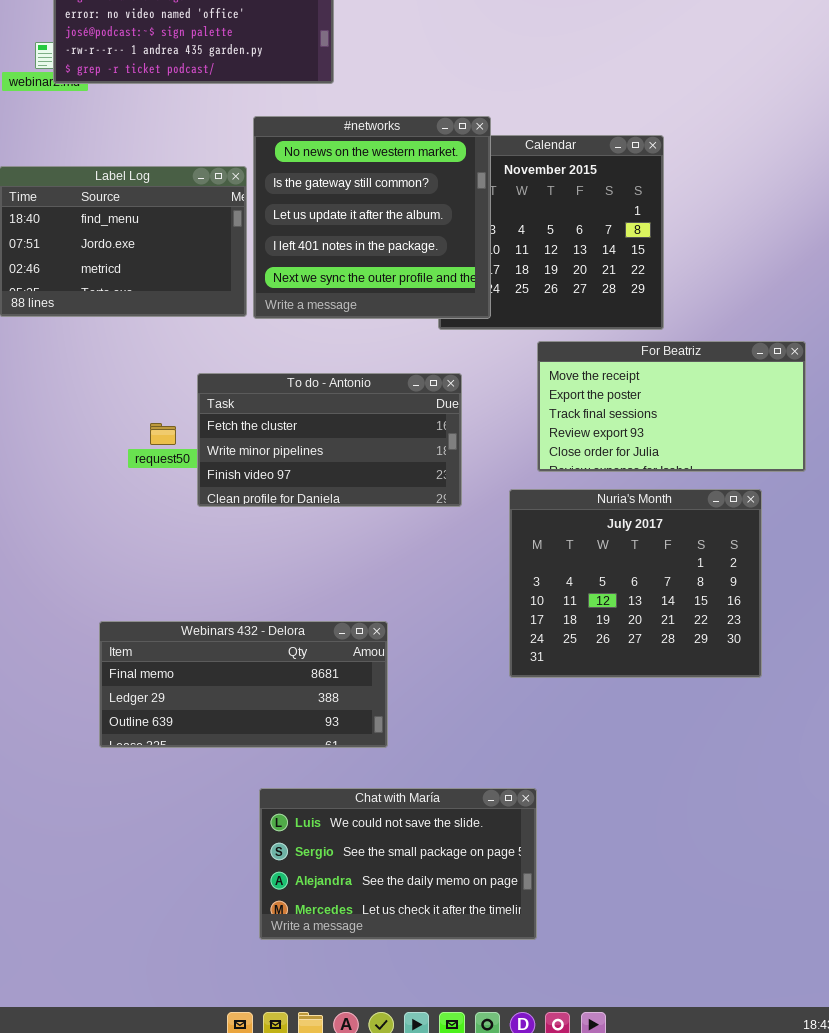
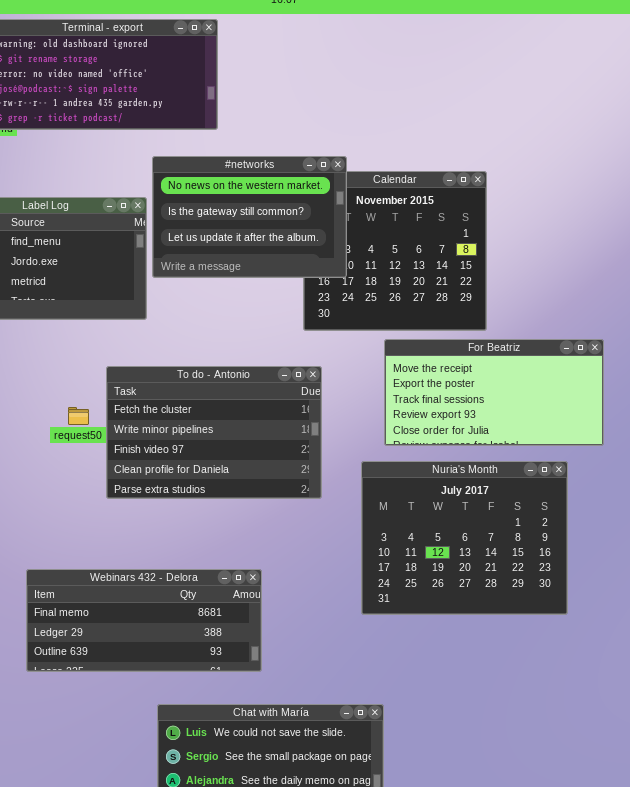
#networks: [253,116,491,319] -> [152,156,347,278], resized
To do - Antonio: [197,373,462,507] -> [106,366,322,499], resized

